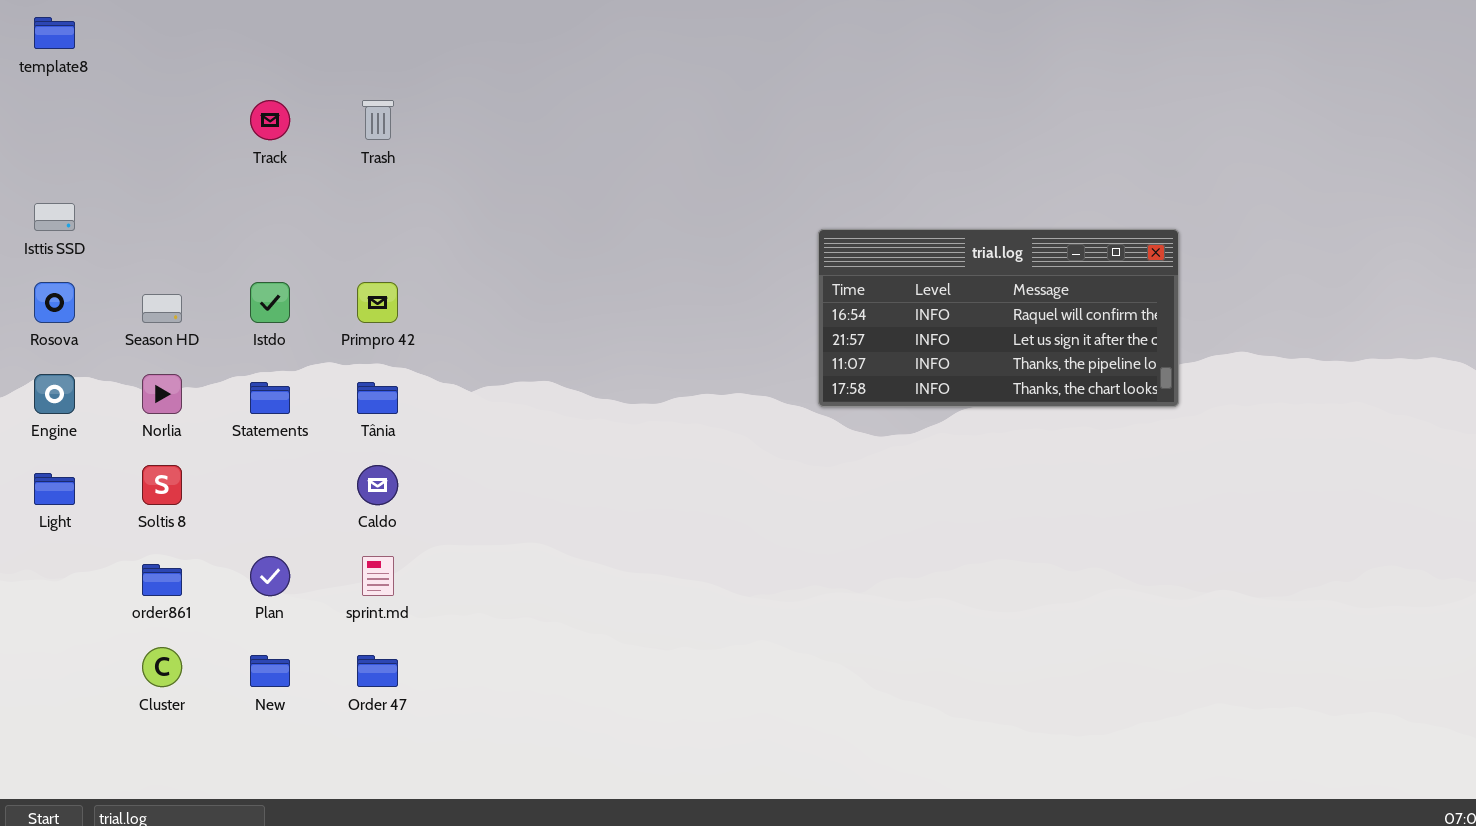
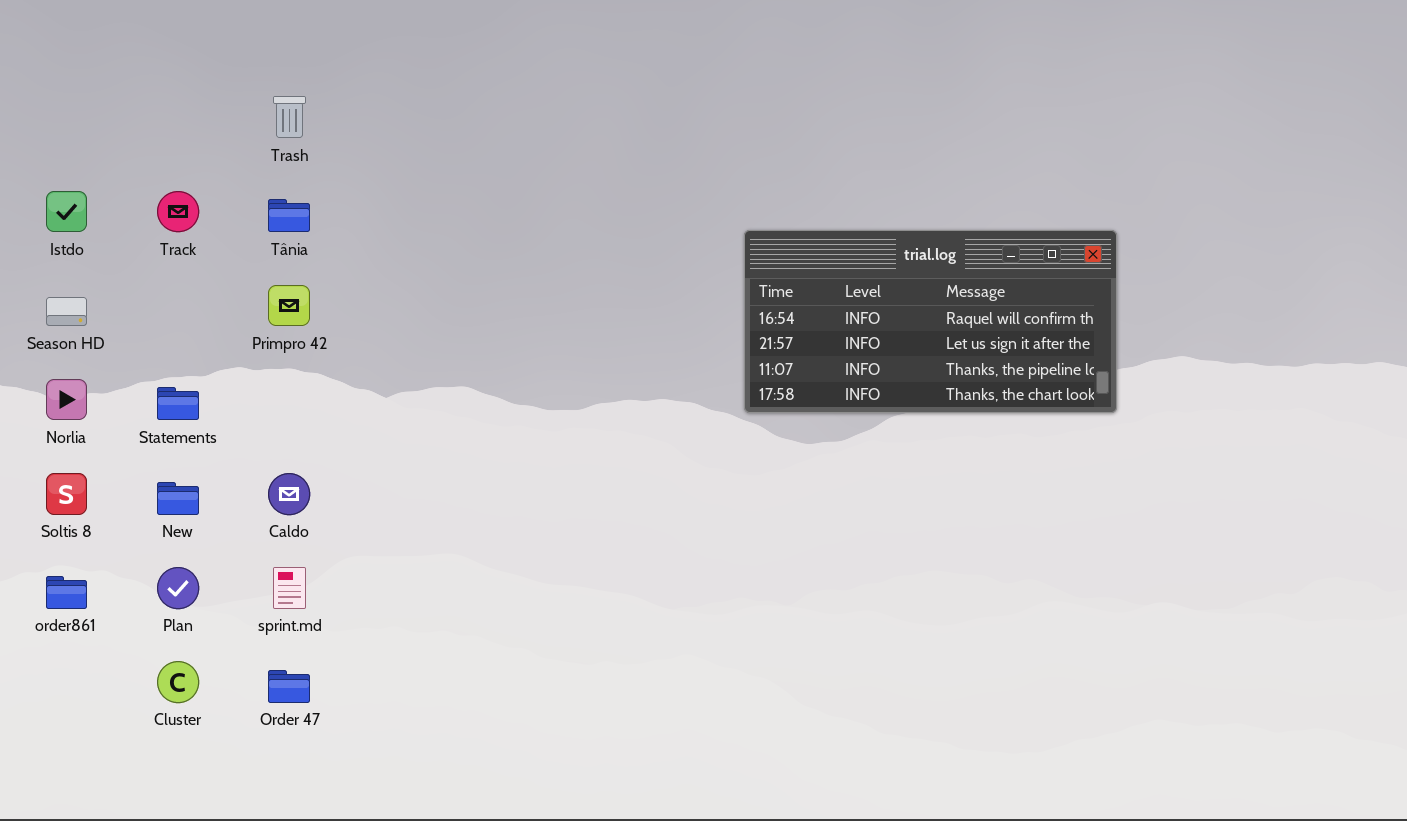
Track: [250,100,290,140] -> [157,191,199,232], moved
Istdo: [250,282,290,323] -> [46,191,87,232], moved
Tânia: [357,382,398,414] -> [268,199,310,232], moved
Cluster: [142,647,182,687] -> [157,661,199,703], moved
New: [250,655,290,687] -> [157,482,199,515], moved

